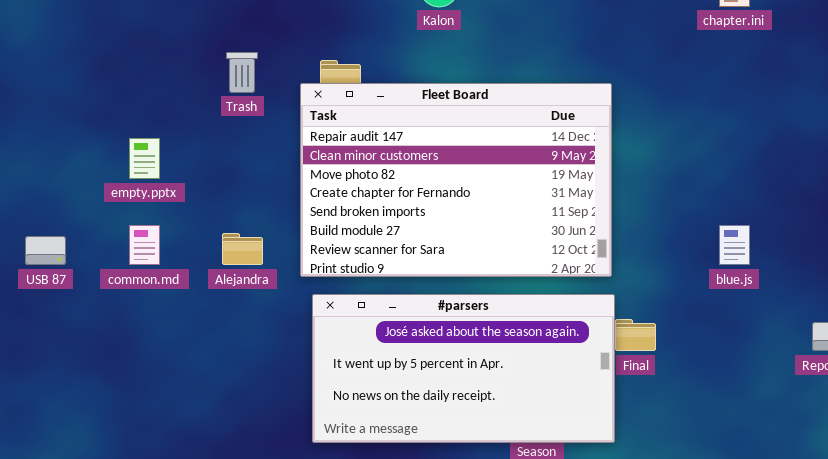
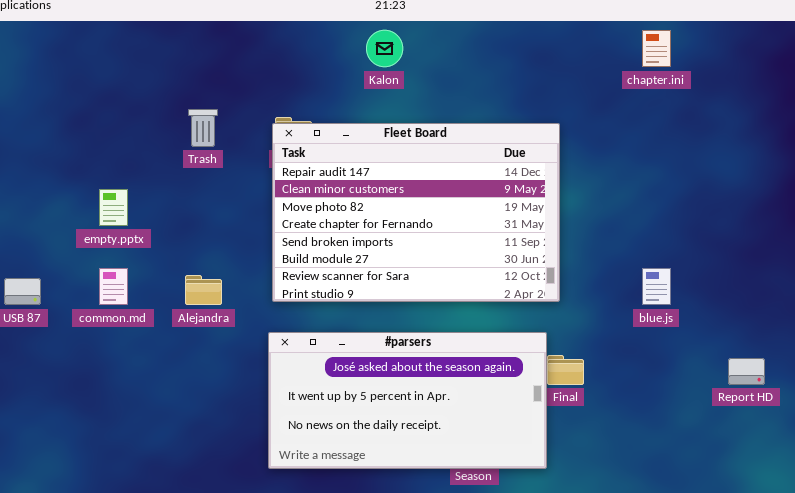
Fleet Board: [300,83,612,277] -> [272,123,560,302], moved

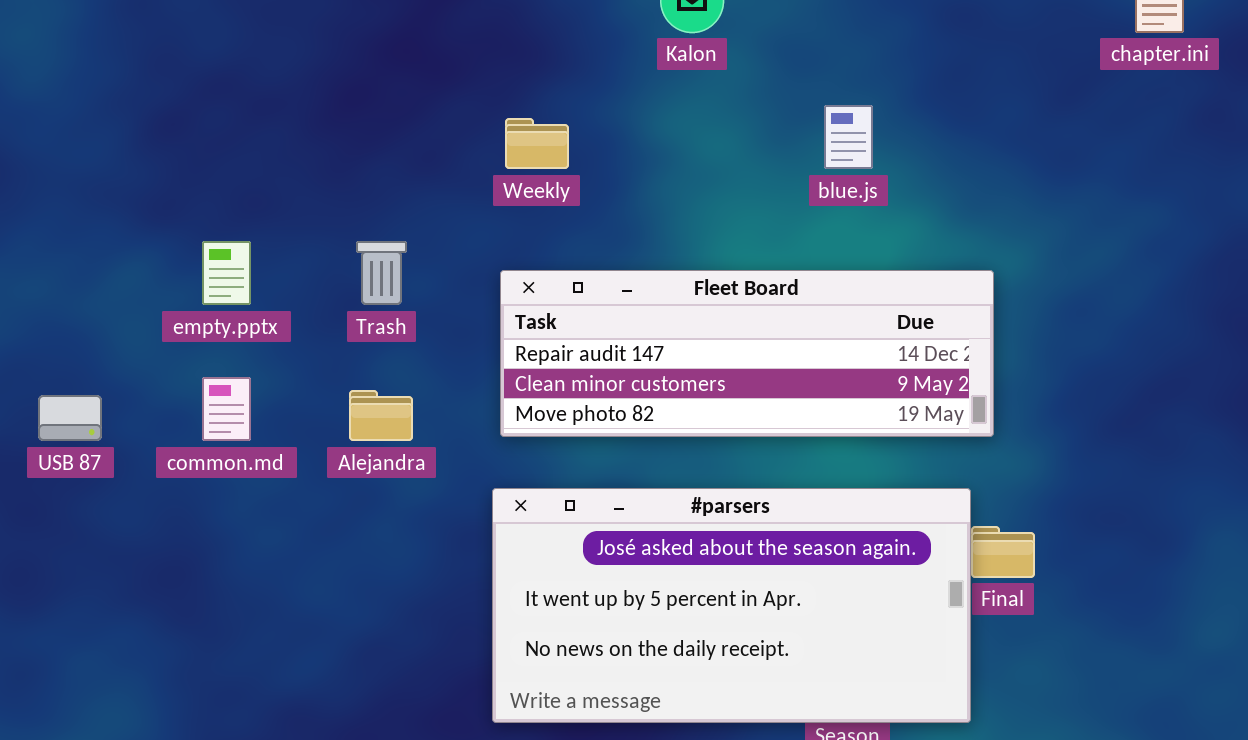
Trash: [188,109,218,147] -> [356,241,407,305], moved
Fleet Board: [272,123,560,302] -> [500,270,994,437], resized
blue.js: [642,268,671,305] -> [824,105,873,169], moved

